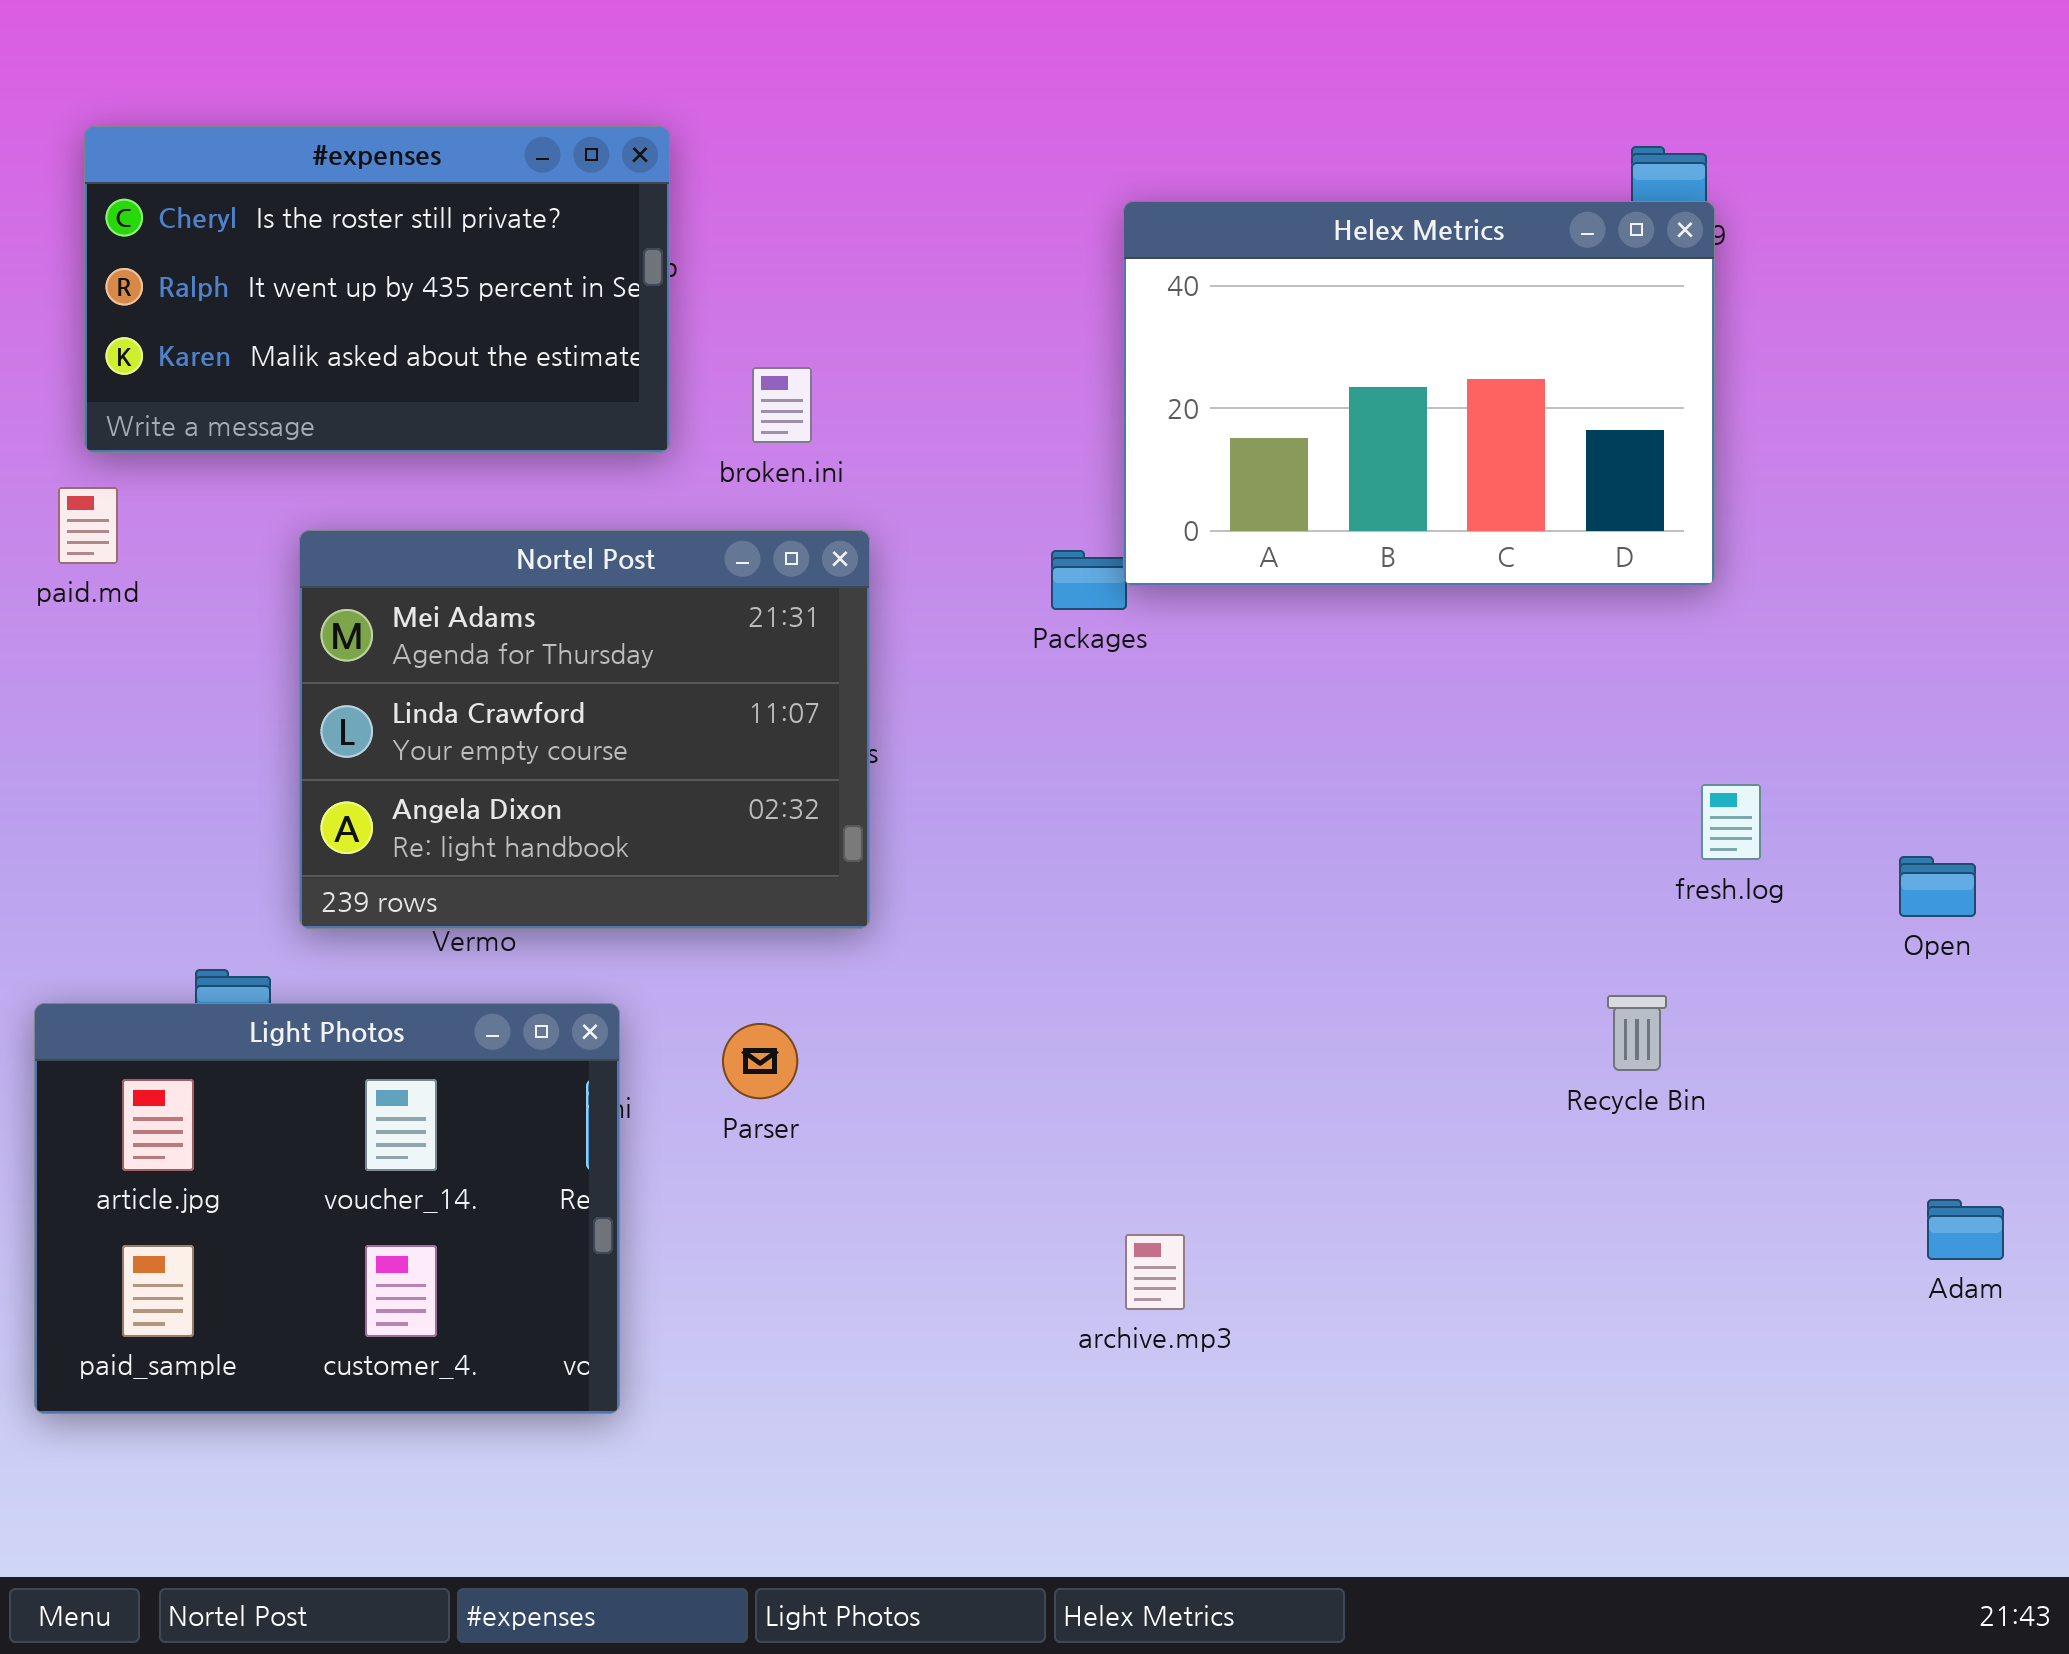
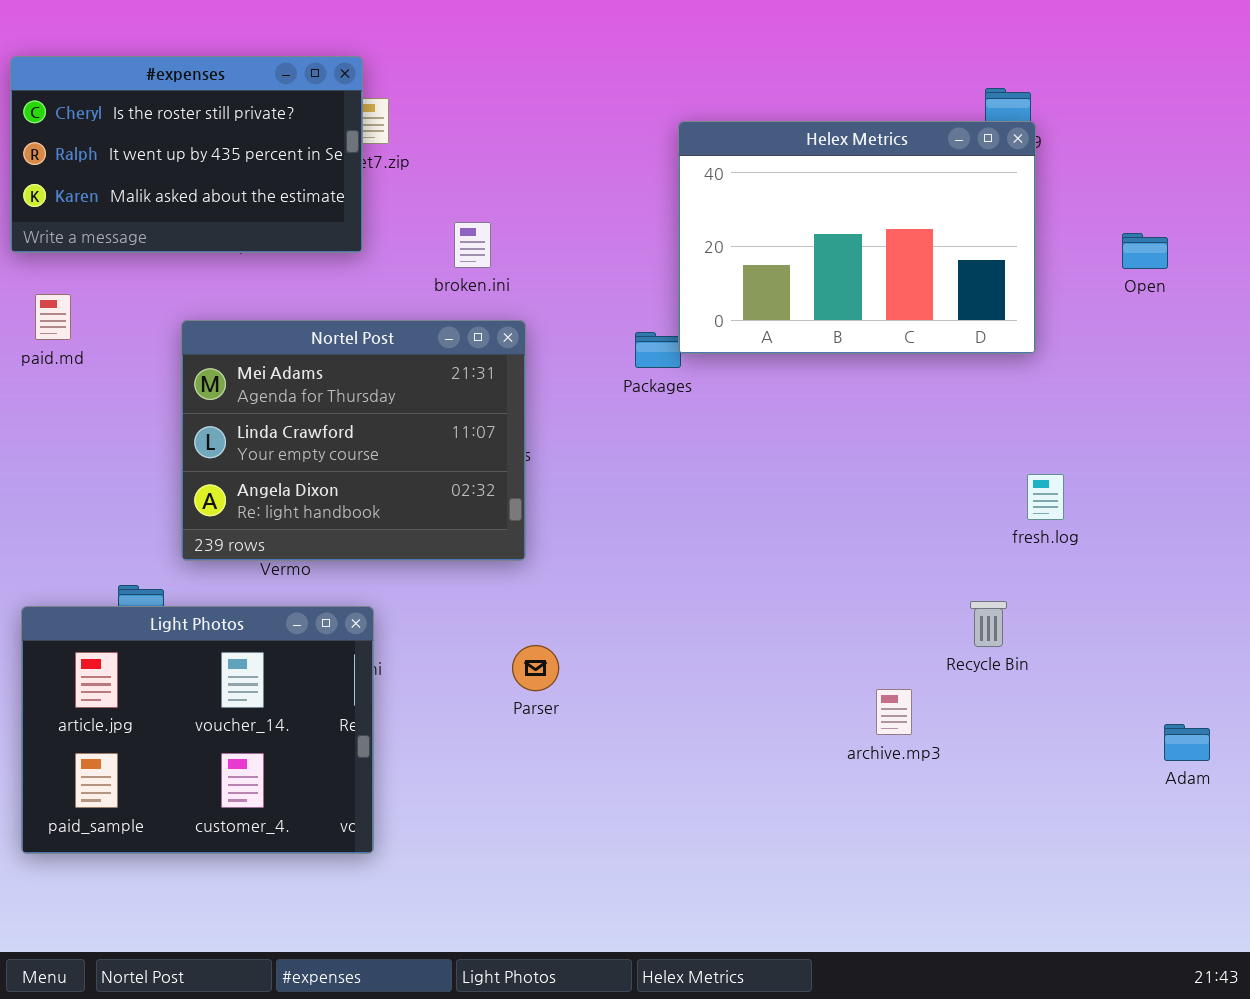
#expenses: [84,126,670,453] -> [10,56,363,253], moved
Open: [1899,856,1976,917] -> [1122,233,1168,269], moved
Parser: [722,1023,798,1099] -> [512,645,559,691], moved
archive.mp3: [1125,1234,1185,1310] -> [876,689,912,735], moved

